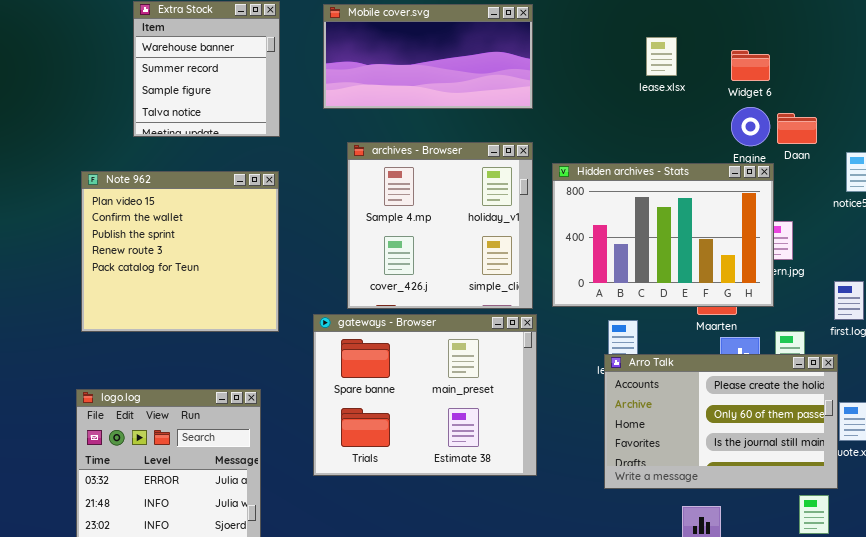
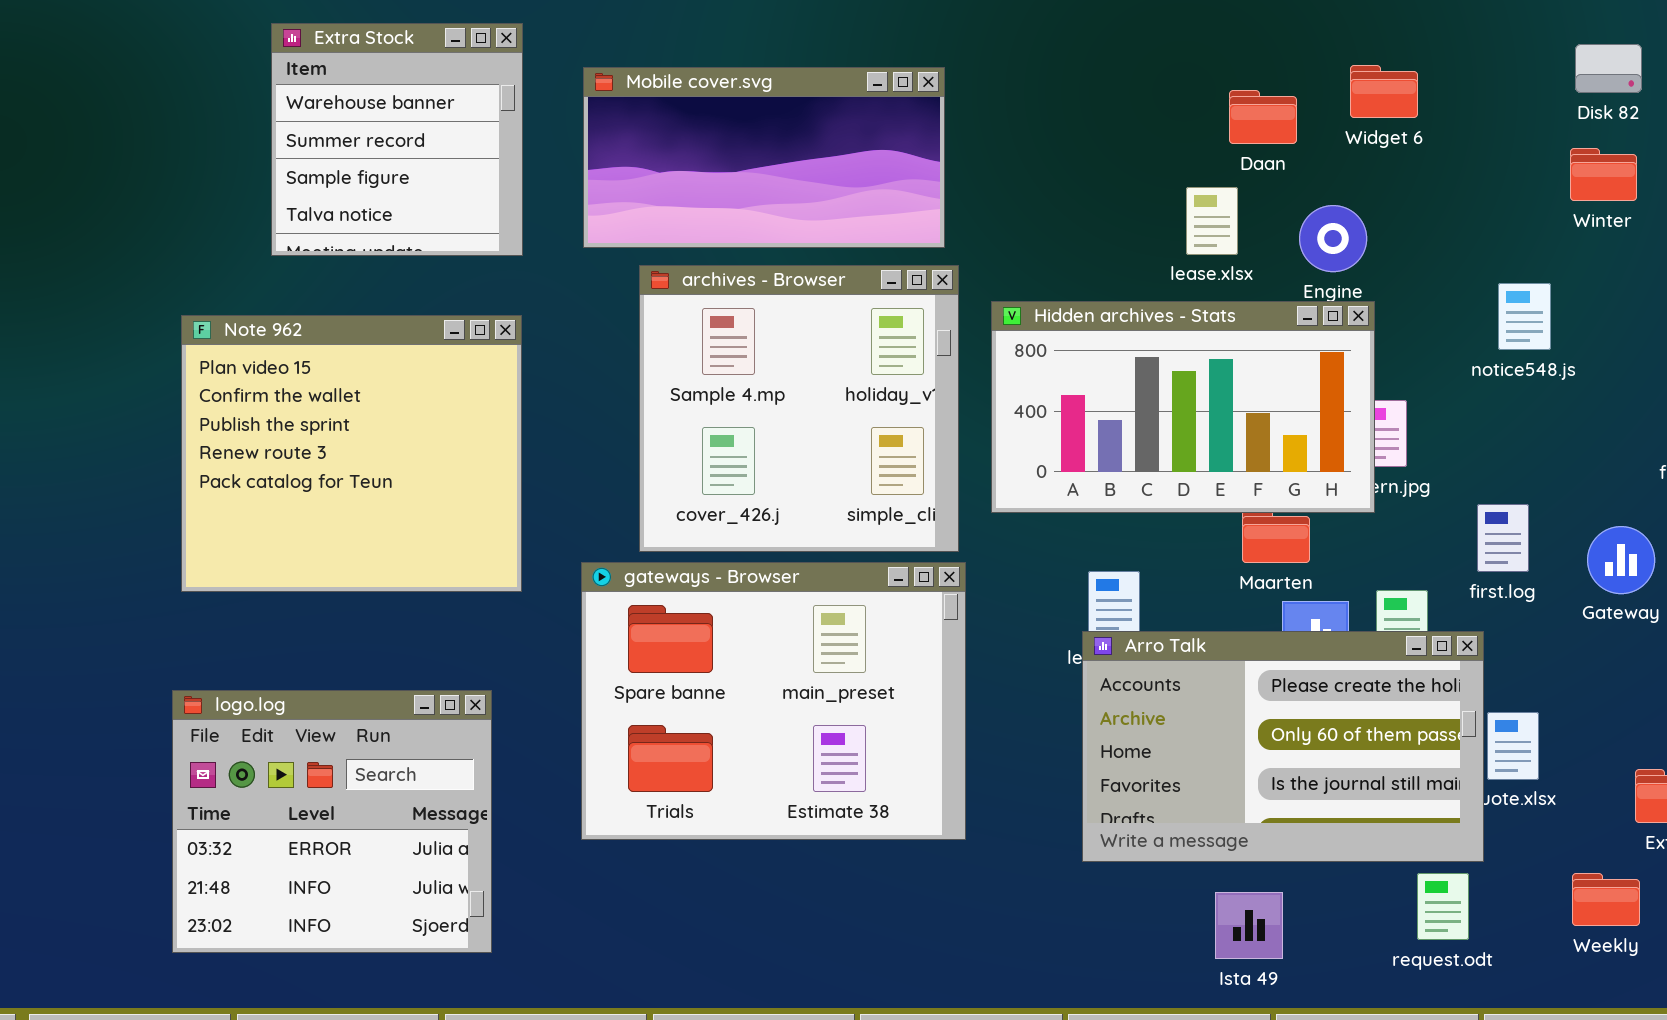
Mobile cover.svg: [323,4,533,109] -> [583,67,945,248], moved
lease.xlsx: [646,37,677,76] -> [1186,187,1238,255], moved
Widget 6: [731,50,770,81] -> [1350,65,1418,118], moved
Daan: [777,113,817,144] -> [1229,90,1297,144], moved
Hidden archives - Stats: [552,163,774,307] -> [991,301,1375,513], resized

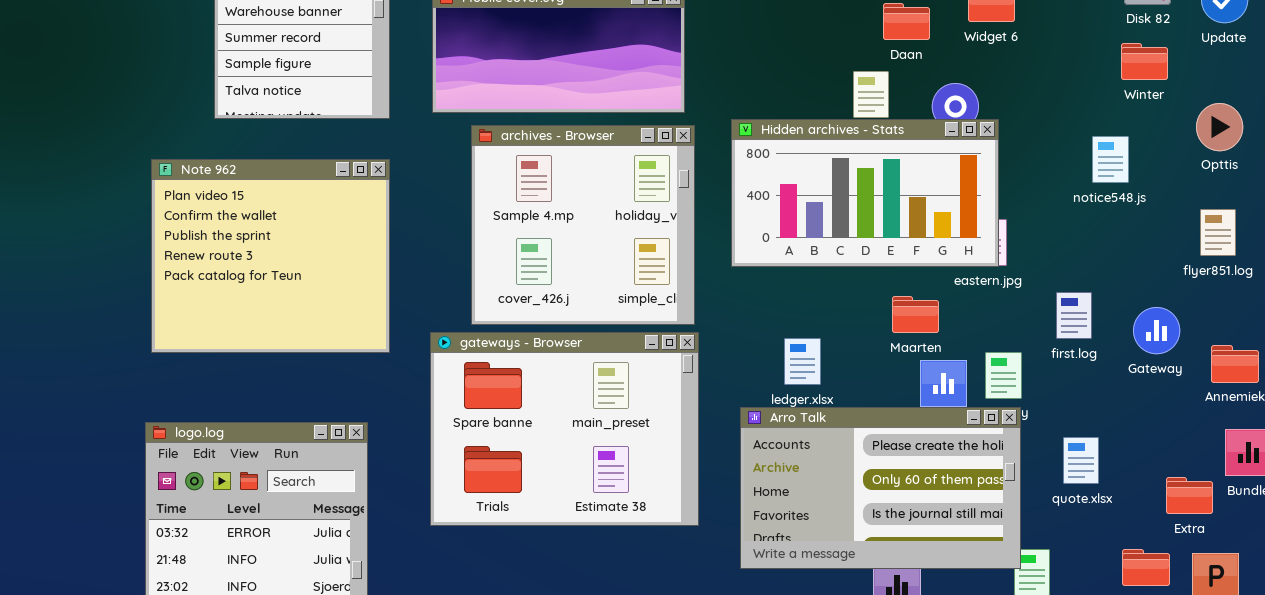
notice548.js: [1498,283,1551,350] -> [1092,136,1129,183], moved
Hidden archives - Stats: [991,301,1375,513] -> [731,119,999,267], moved
Arro Talk: [1082,631,1484,862] -> [740,407,1021,569], moved

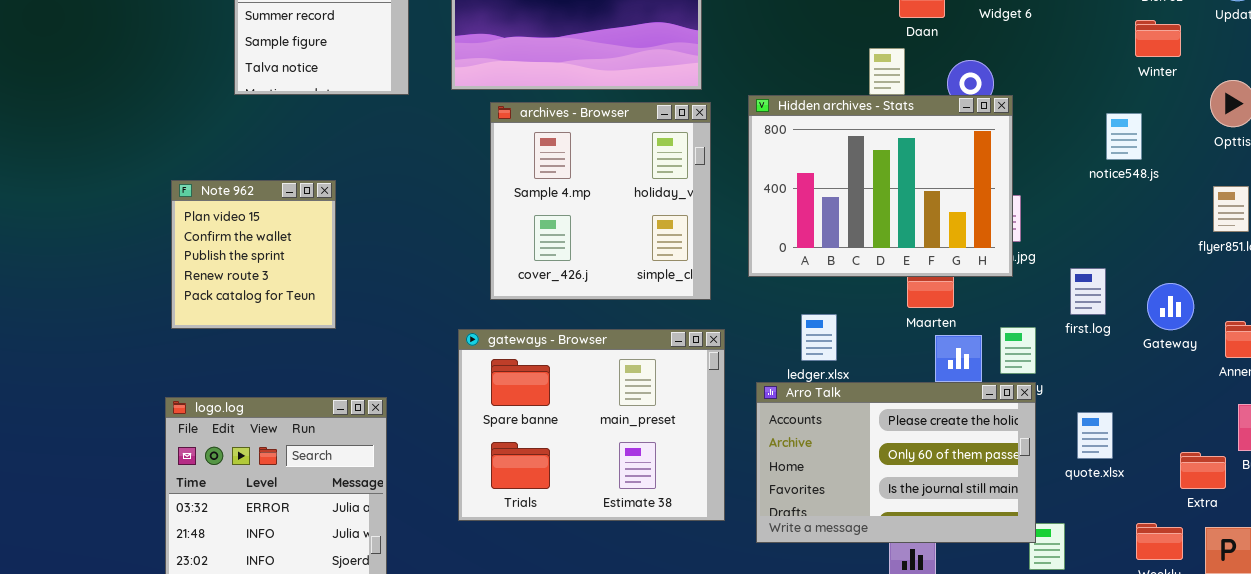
Hidden archives - Stats: [731,119,999,267] -> [748,95,1013,277], resized
Note 962: [151,159,390,353] -> [171,180,336,329], resized
gateways - Browser: [430,332,699,526] -> [458,329,725,521], moved

